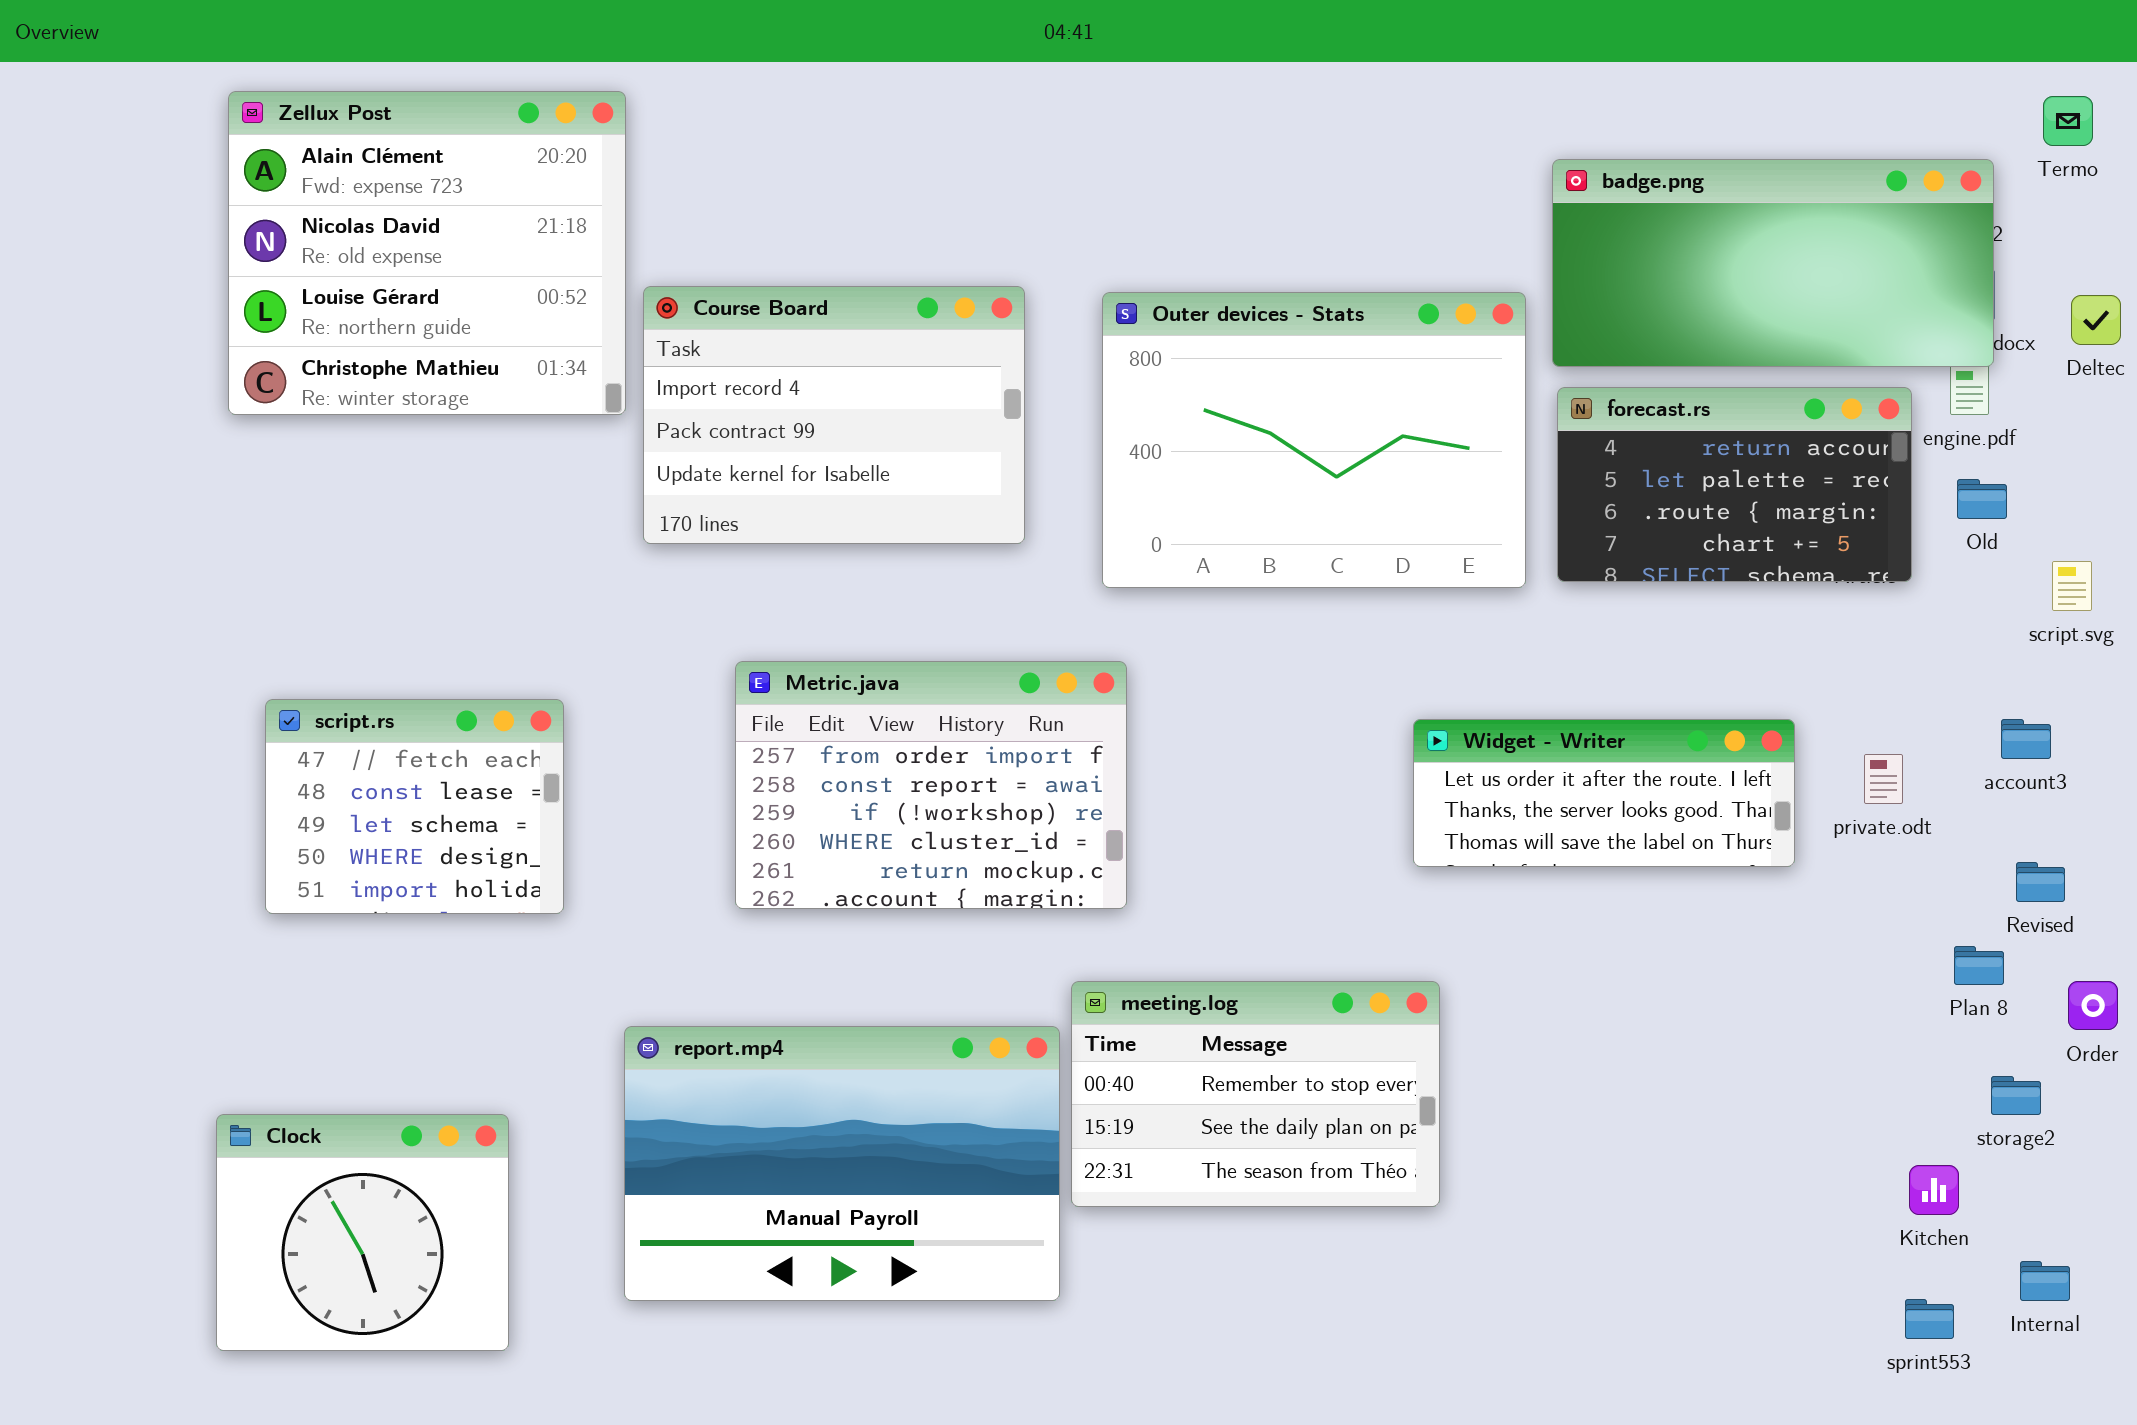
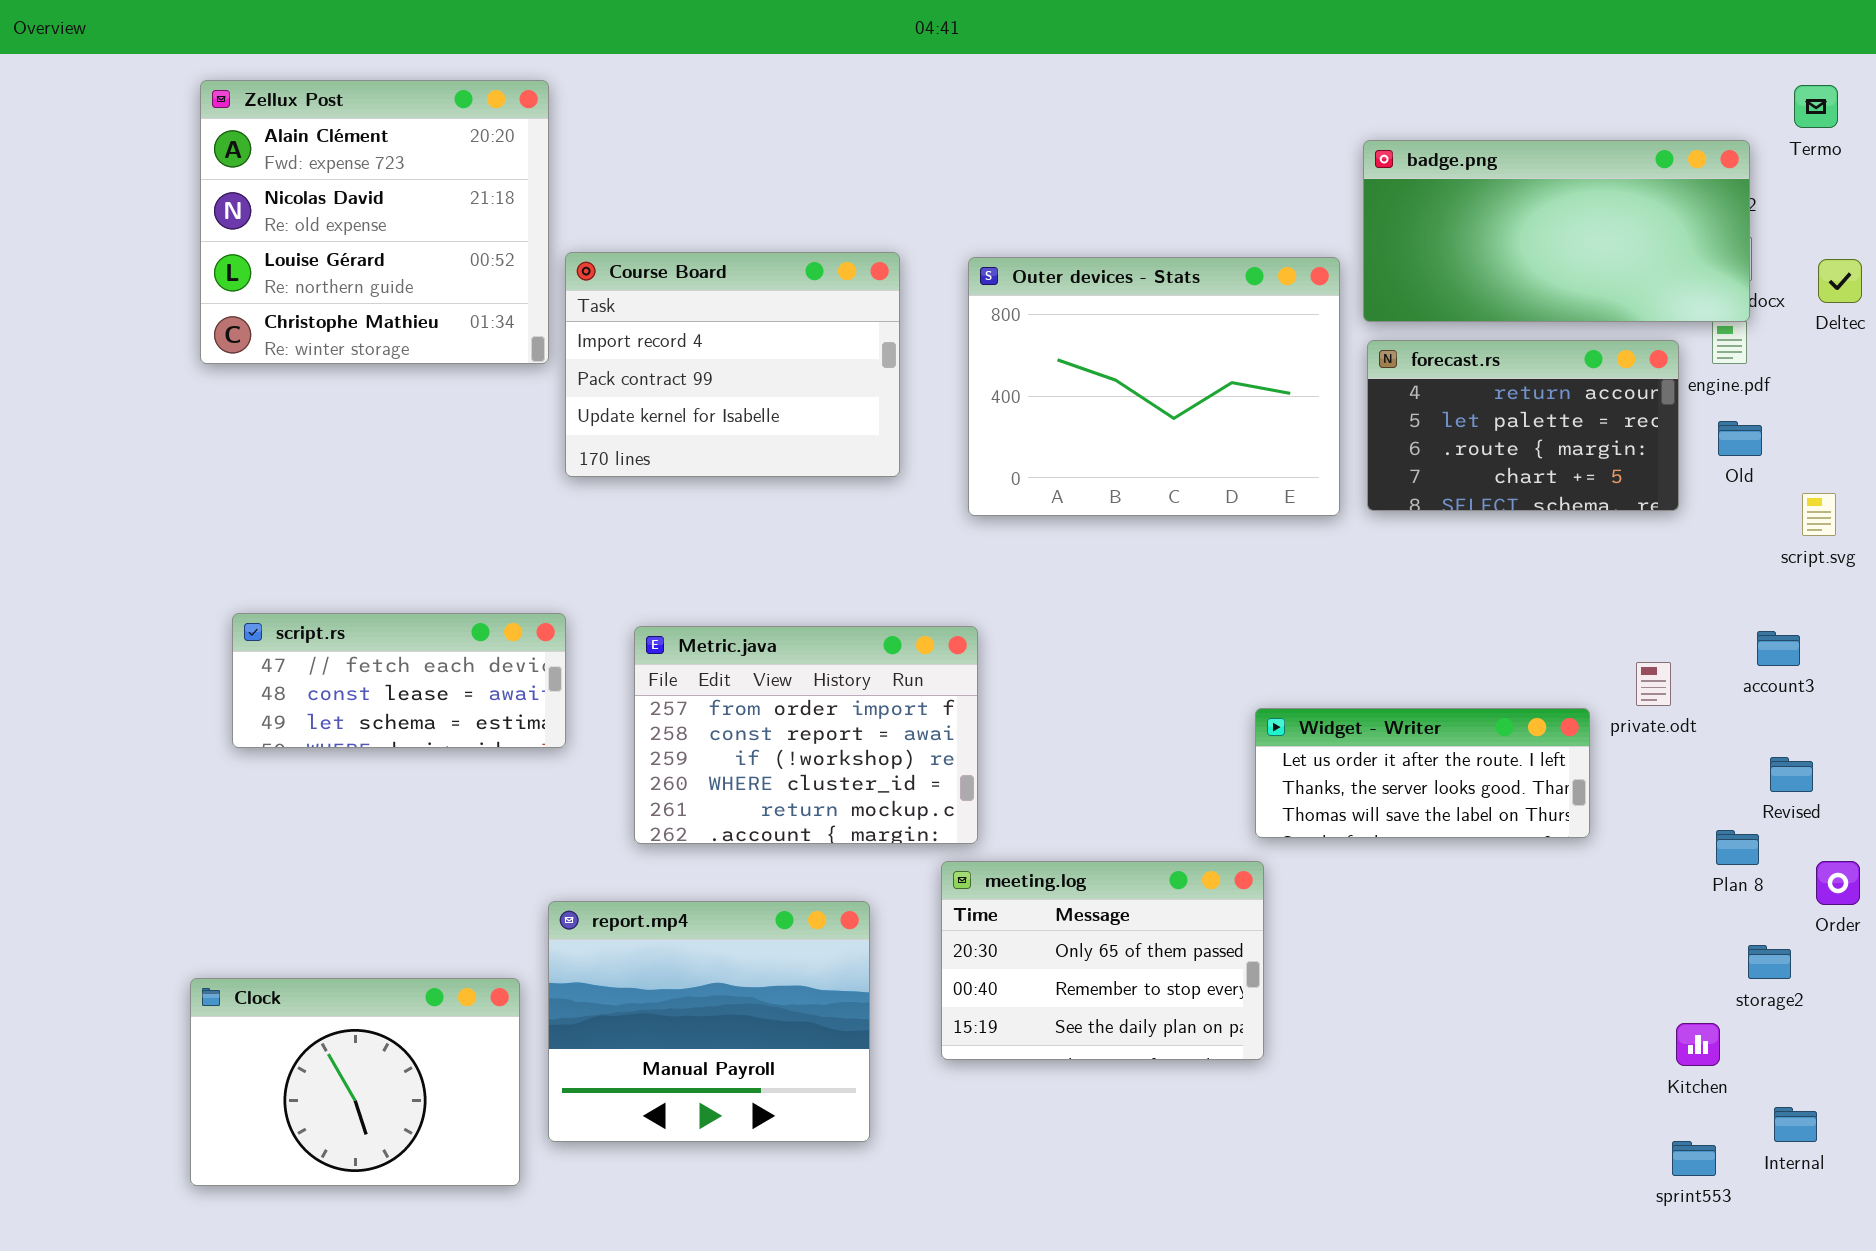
Metric.java: [735,661,1127,909] -> [634,626,978,844], moved
script.rs: [265,699,564,914] -> [232,613,566,748], resized
Widget - Writer: [1413,719,1795,867] -> [1255,708,1590,838], moved
meeting.log: [1071,981,1440,1207] -> [941,861,1264,1060], scrolled up 1 row
report.mp4: [624,1026,1060,1301] -> [548,901,870,1142], resized
Clock: [216,1114,509,1351] -> [190,978,520,1186], resized

